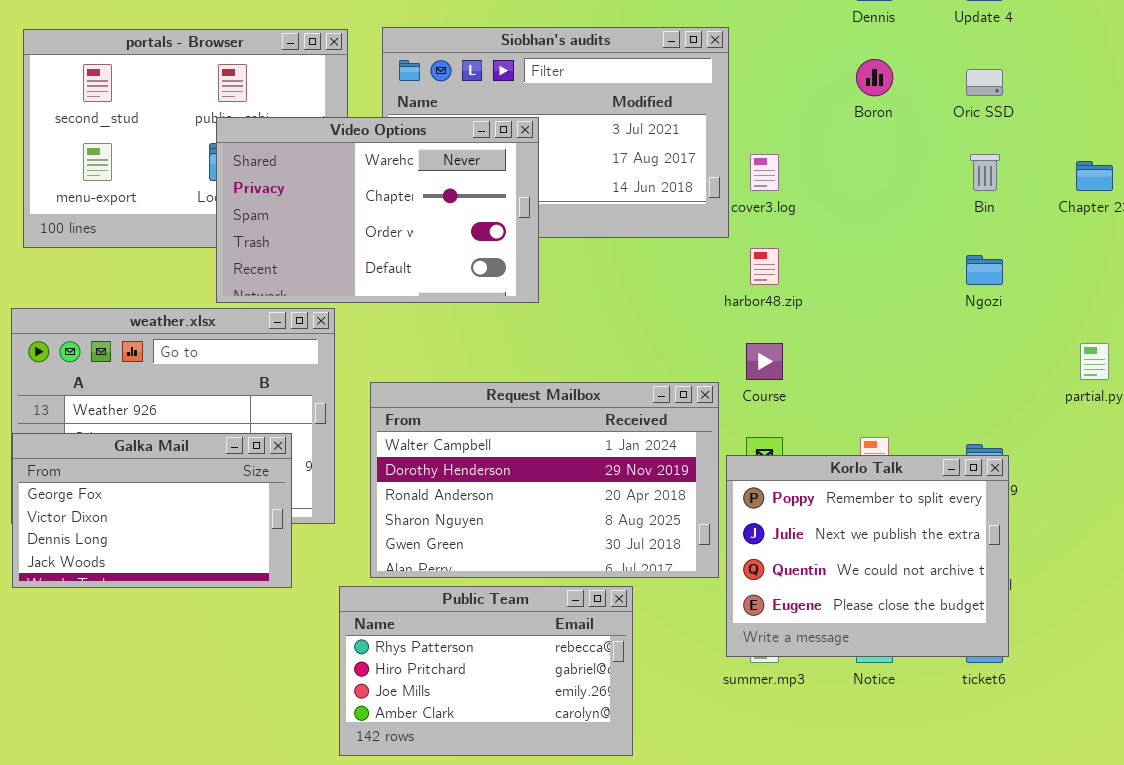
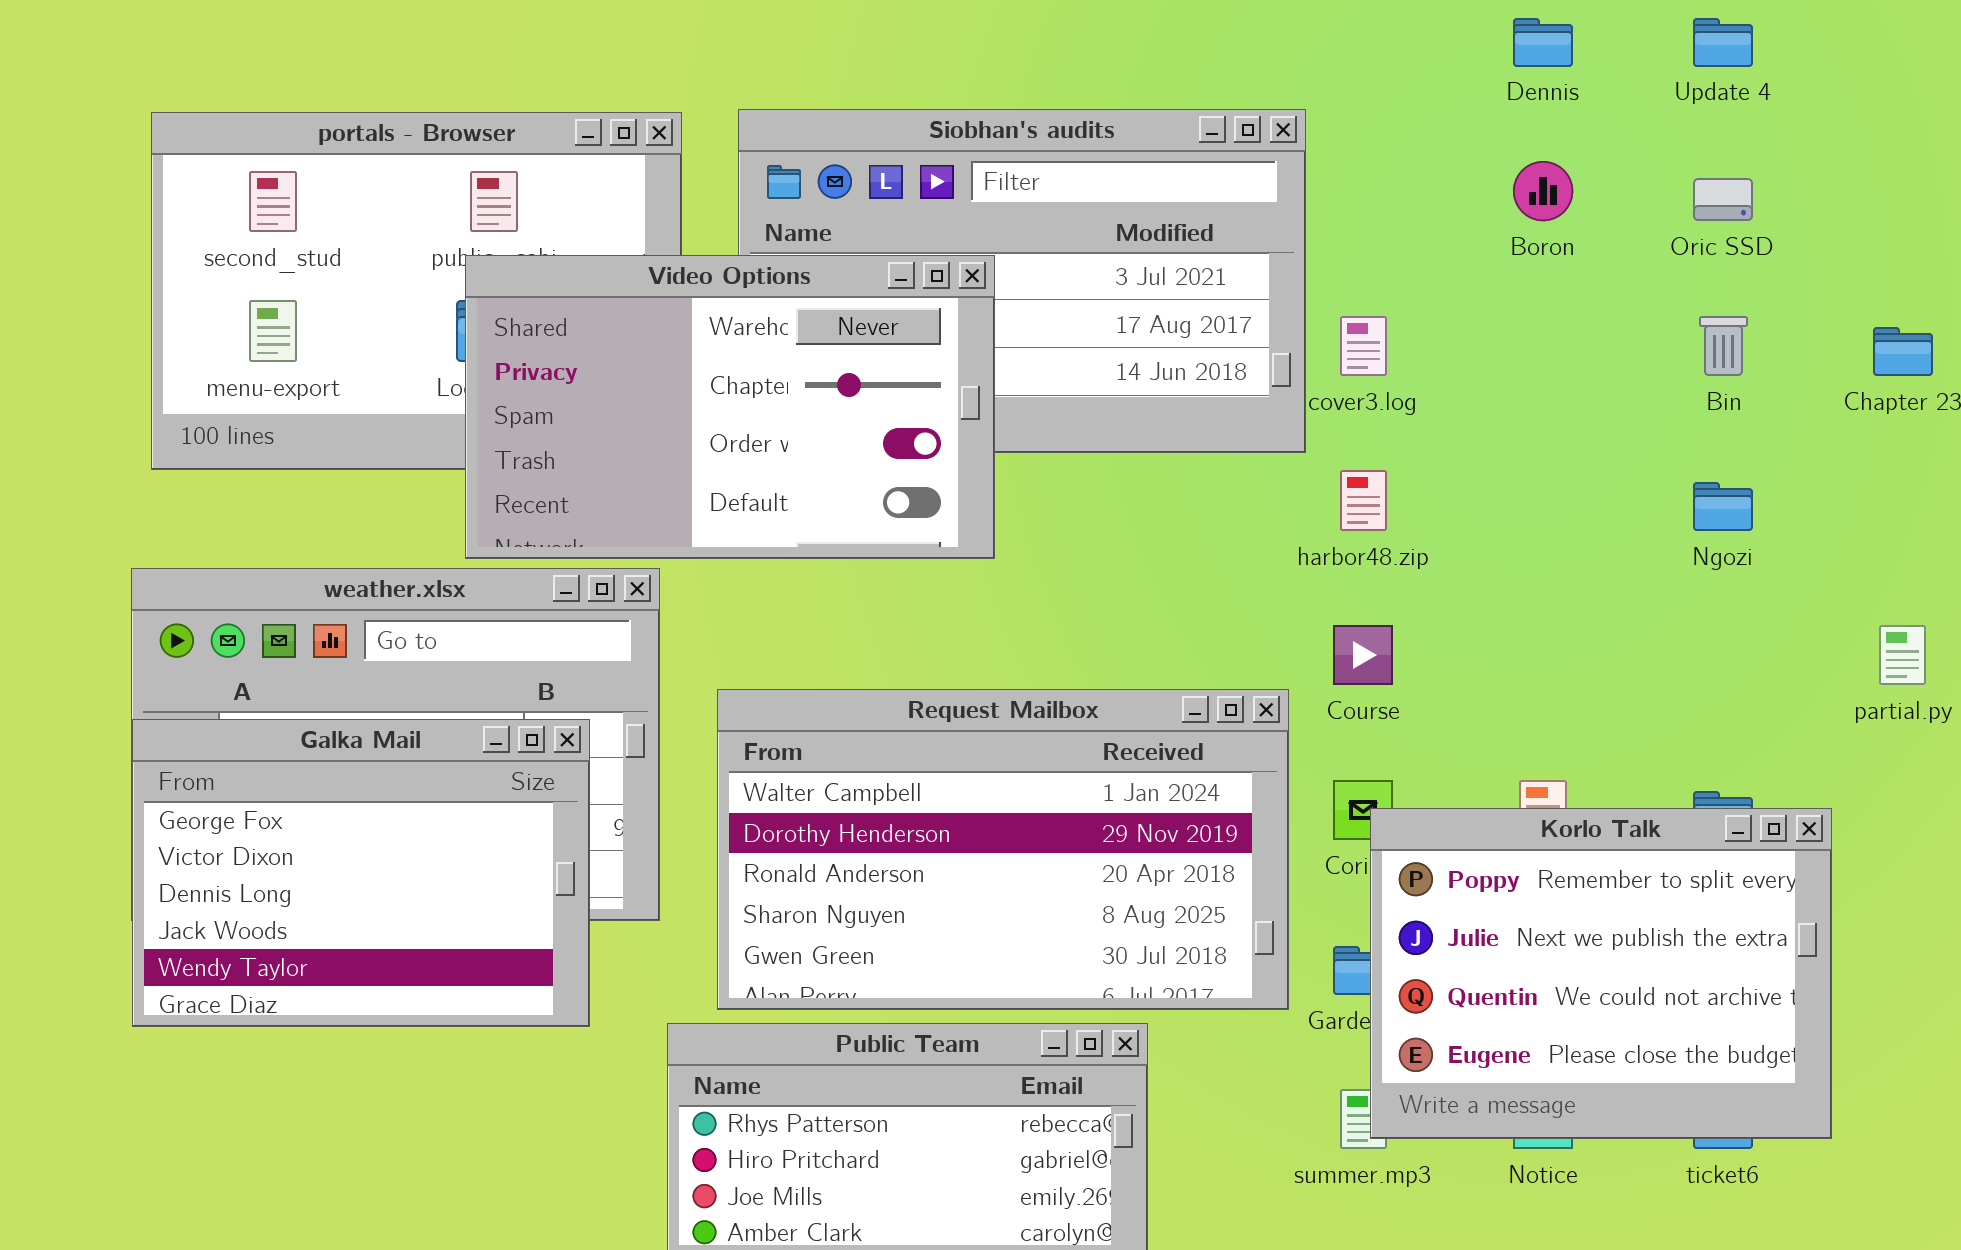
Galka Mail: [12,433,292,588] -> [132,719,590,1027], resized
Korlo Talk: [726,455,1009,657] -> [1370,808,1832,1139], moved

